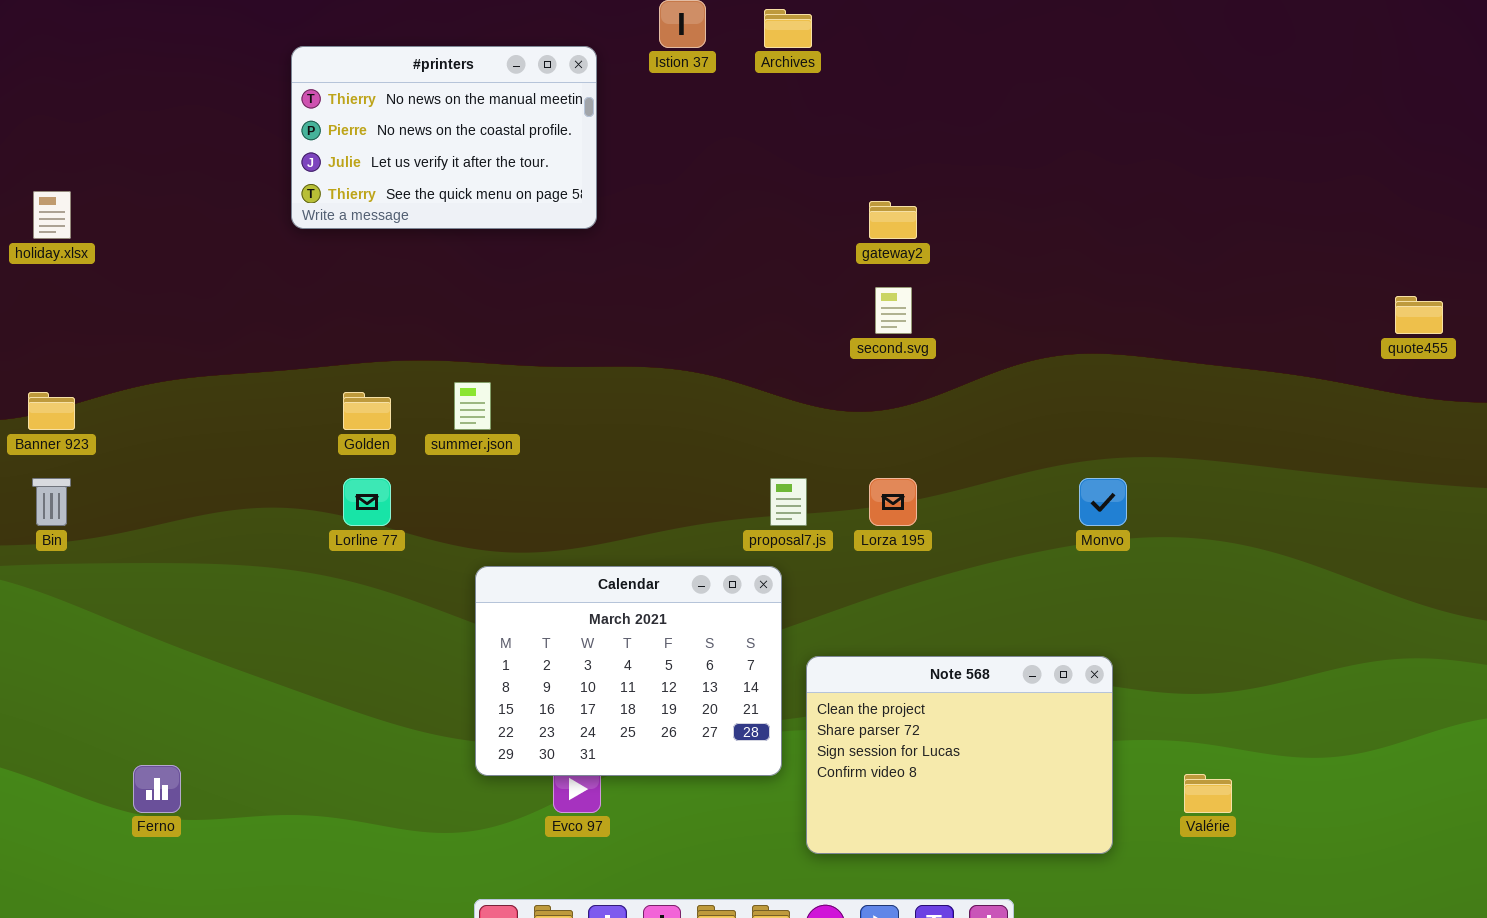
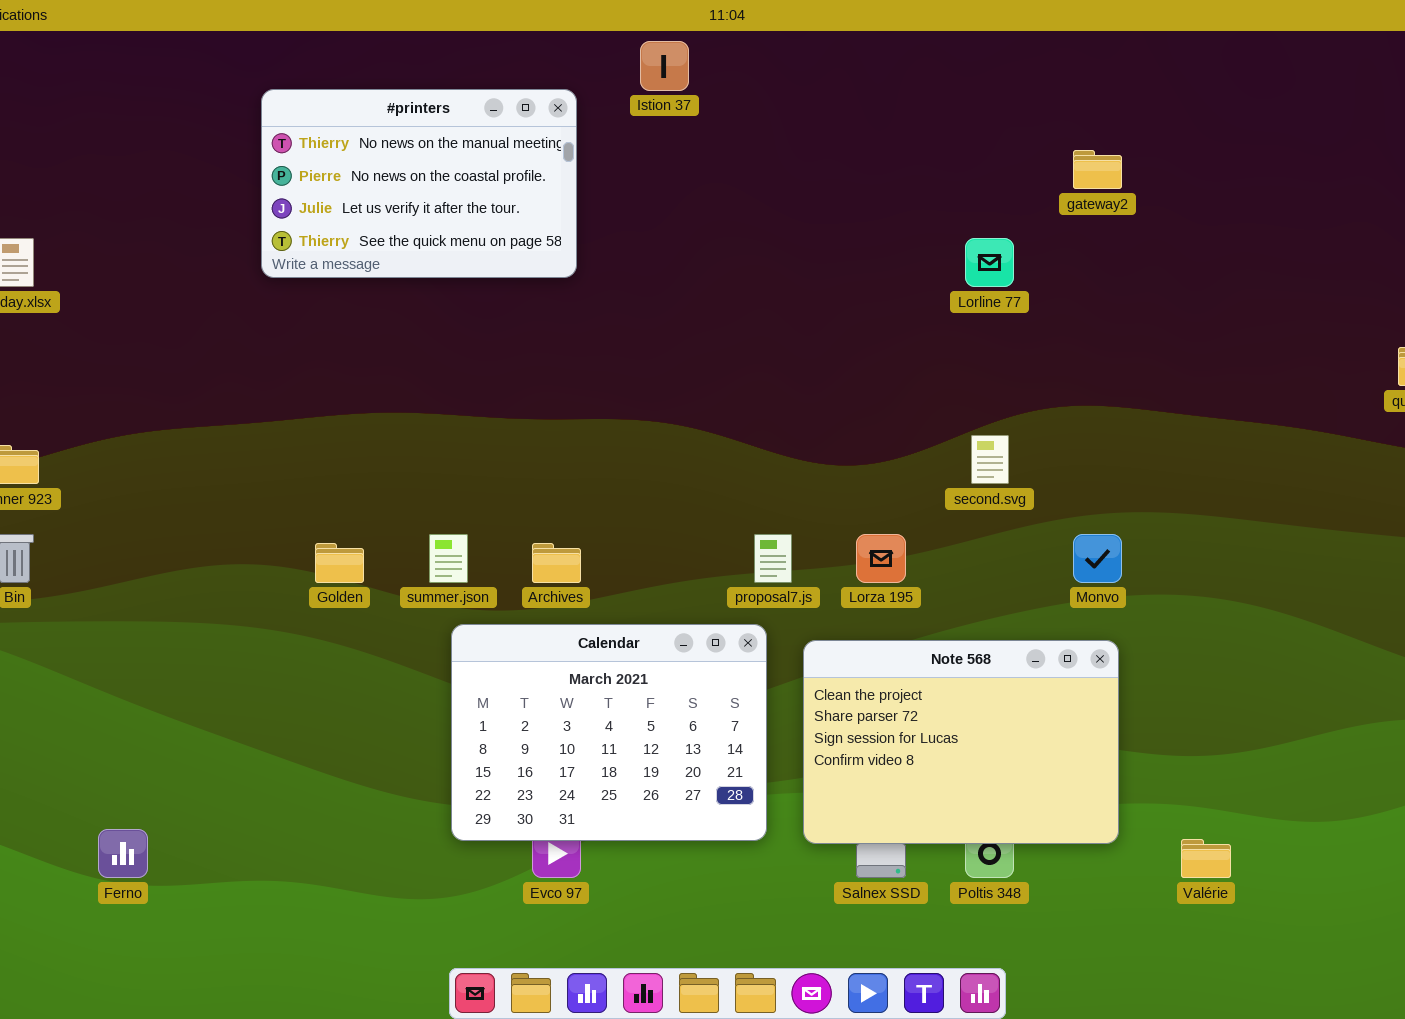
Archives: [764,9,812,48] -> [532,543,581,583], moved
gateway2: [869,201,917,239] -> [1073,150,1122,189], moved
second.svg: [875,287,912,334] -> [971,435,1009,484], moved
summer.json: [454,382,491,430] -> [429,534,468,583], moved
Golden: [343,392,391,430] -> [315,543,364,583], moved
Lorline 77: [343,478,391,526] -> [965,238,1014,287], moved
Note 568: [806,656,1113,854] -> [803,640,1119,844], moved

